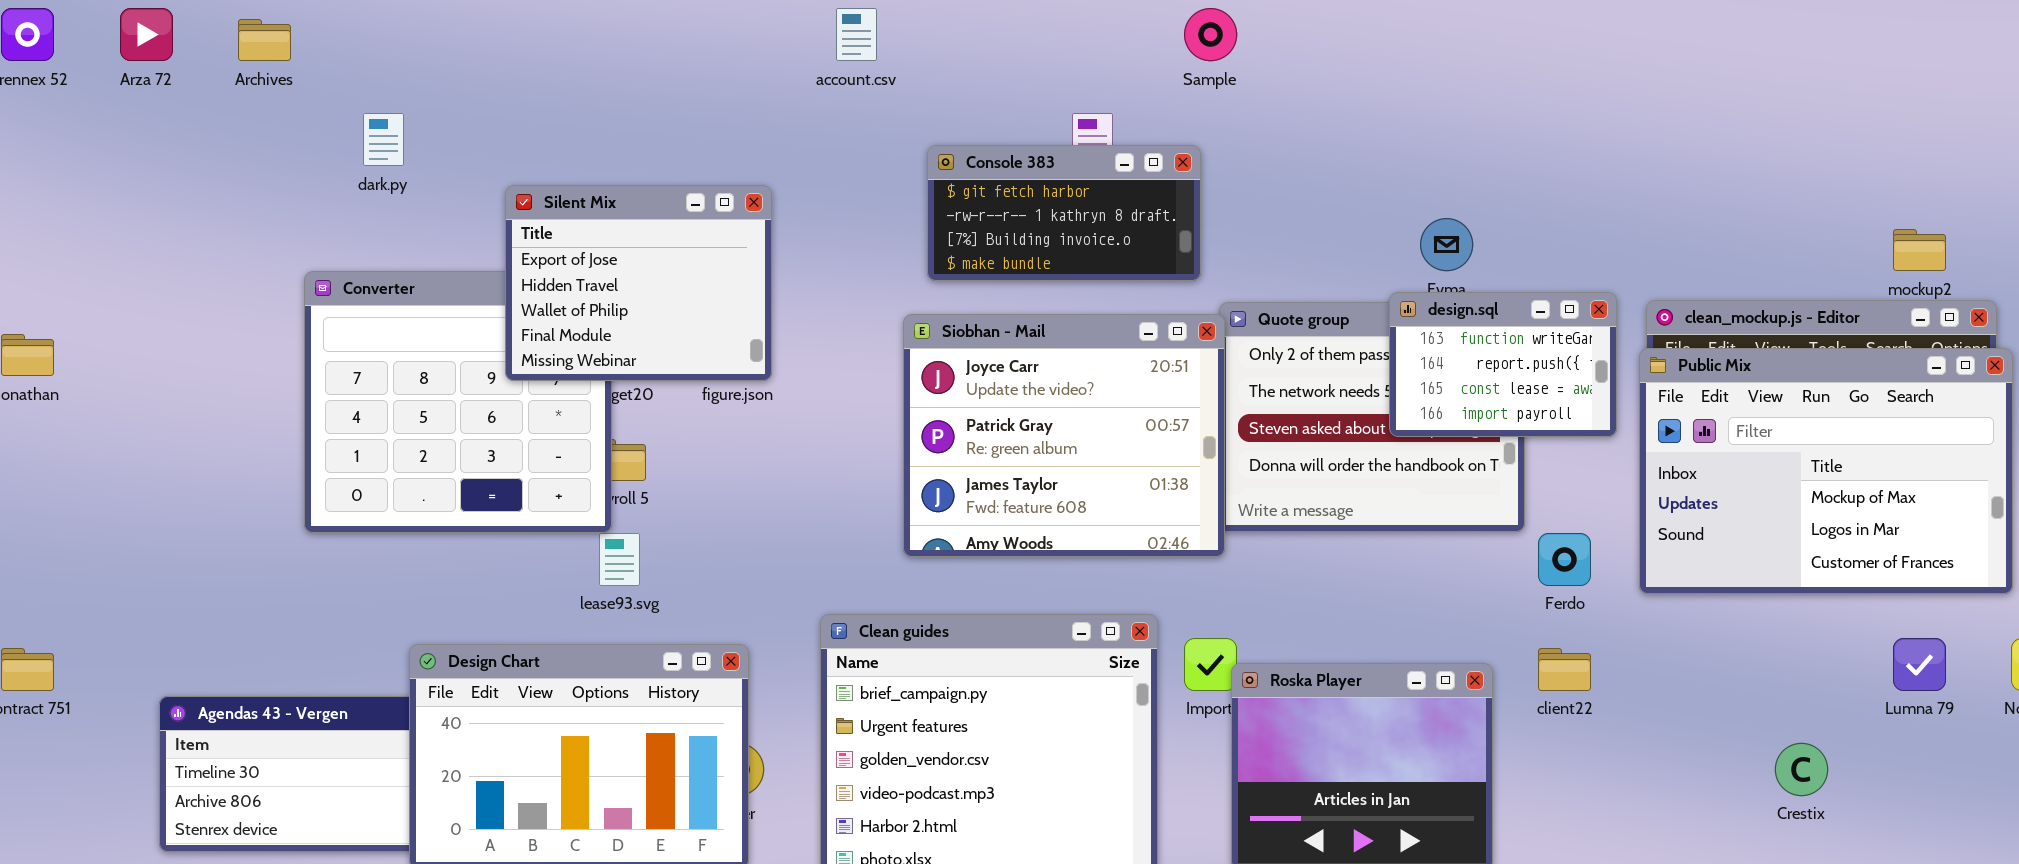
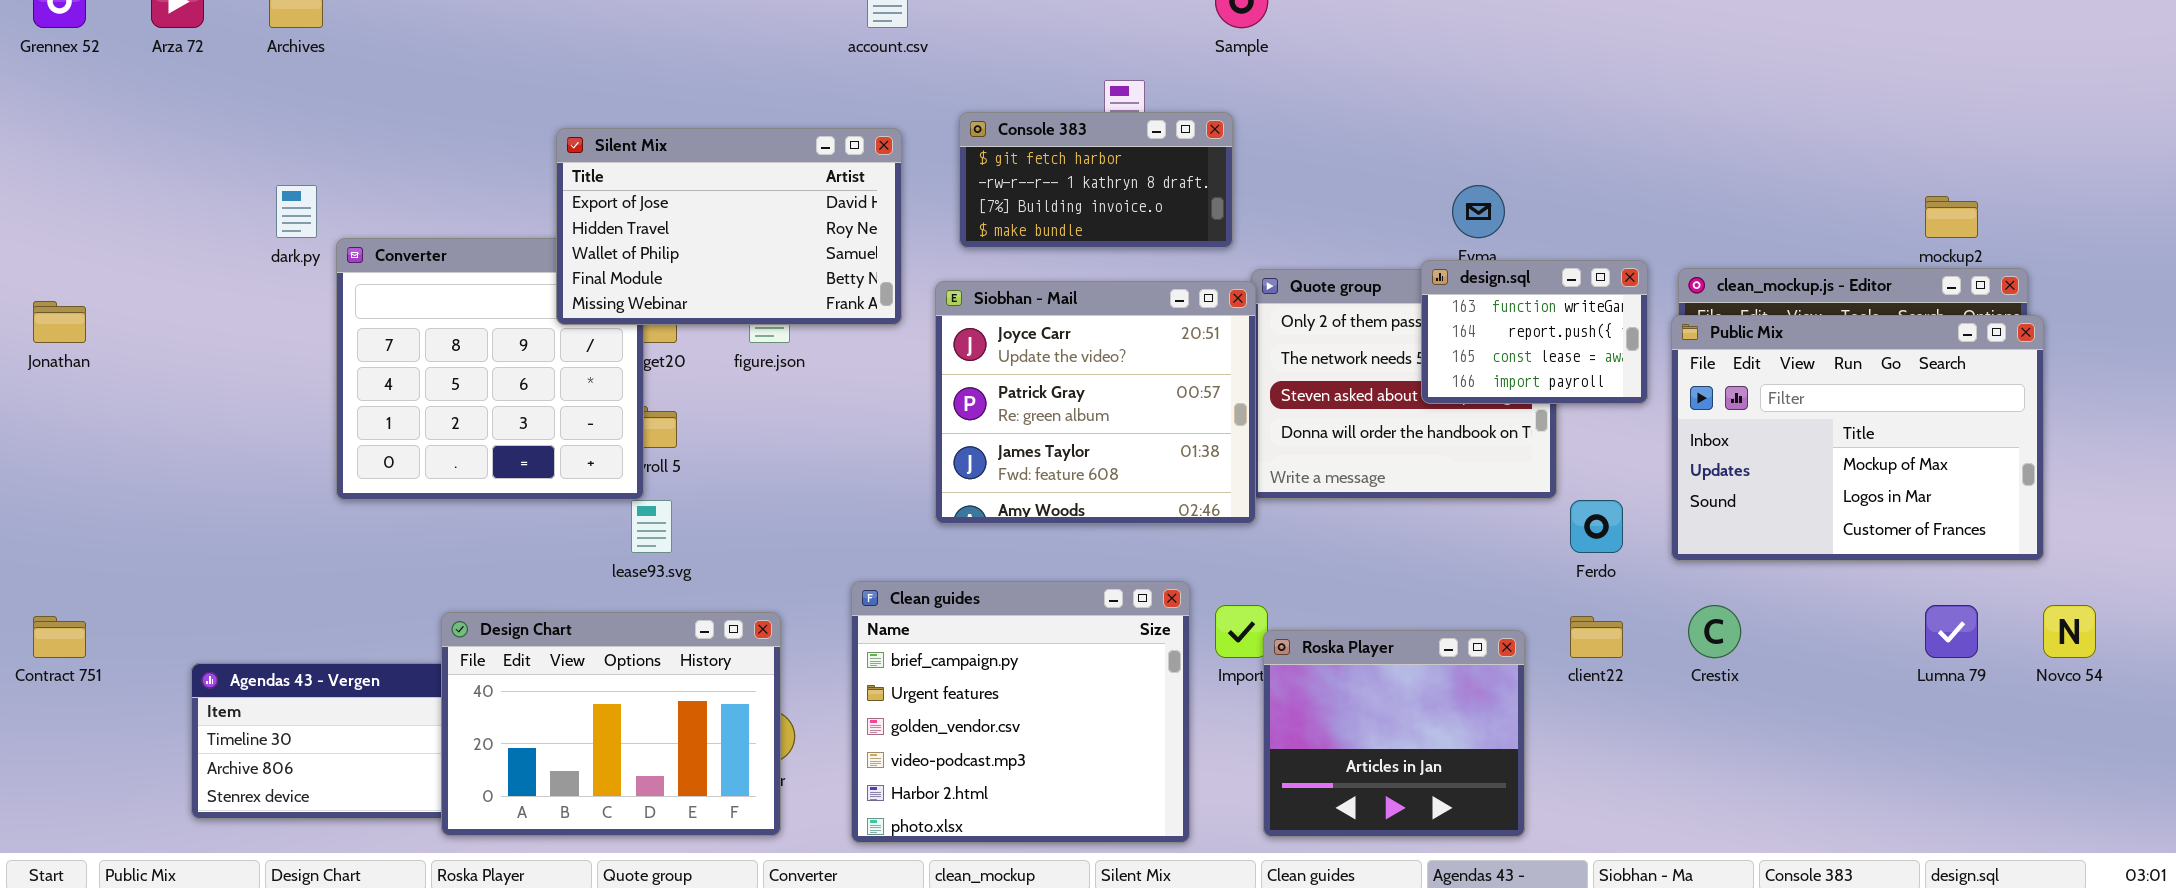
dark.py: [363,113,404,166] -> [276,185,317,238], moved
Silent Mix: [505,185,772,381] -> [556,128,902,325], moved, resized
Crestix: [1775,743,1828,796] -> [1688,605,1741,658], moved

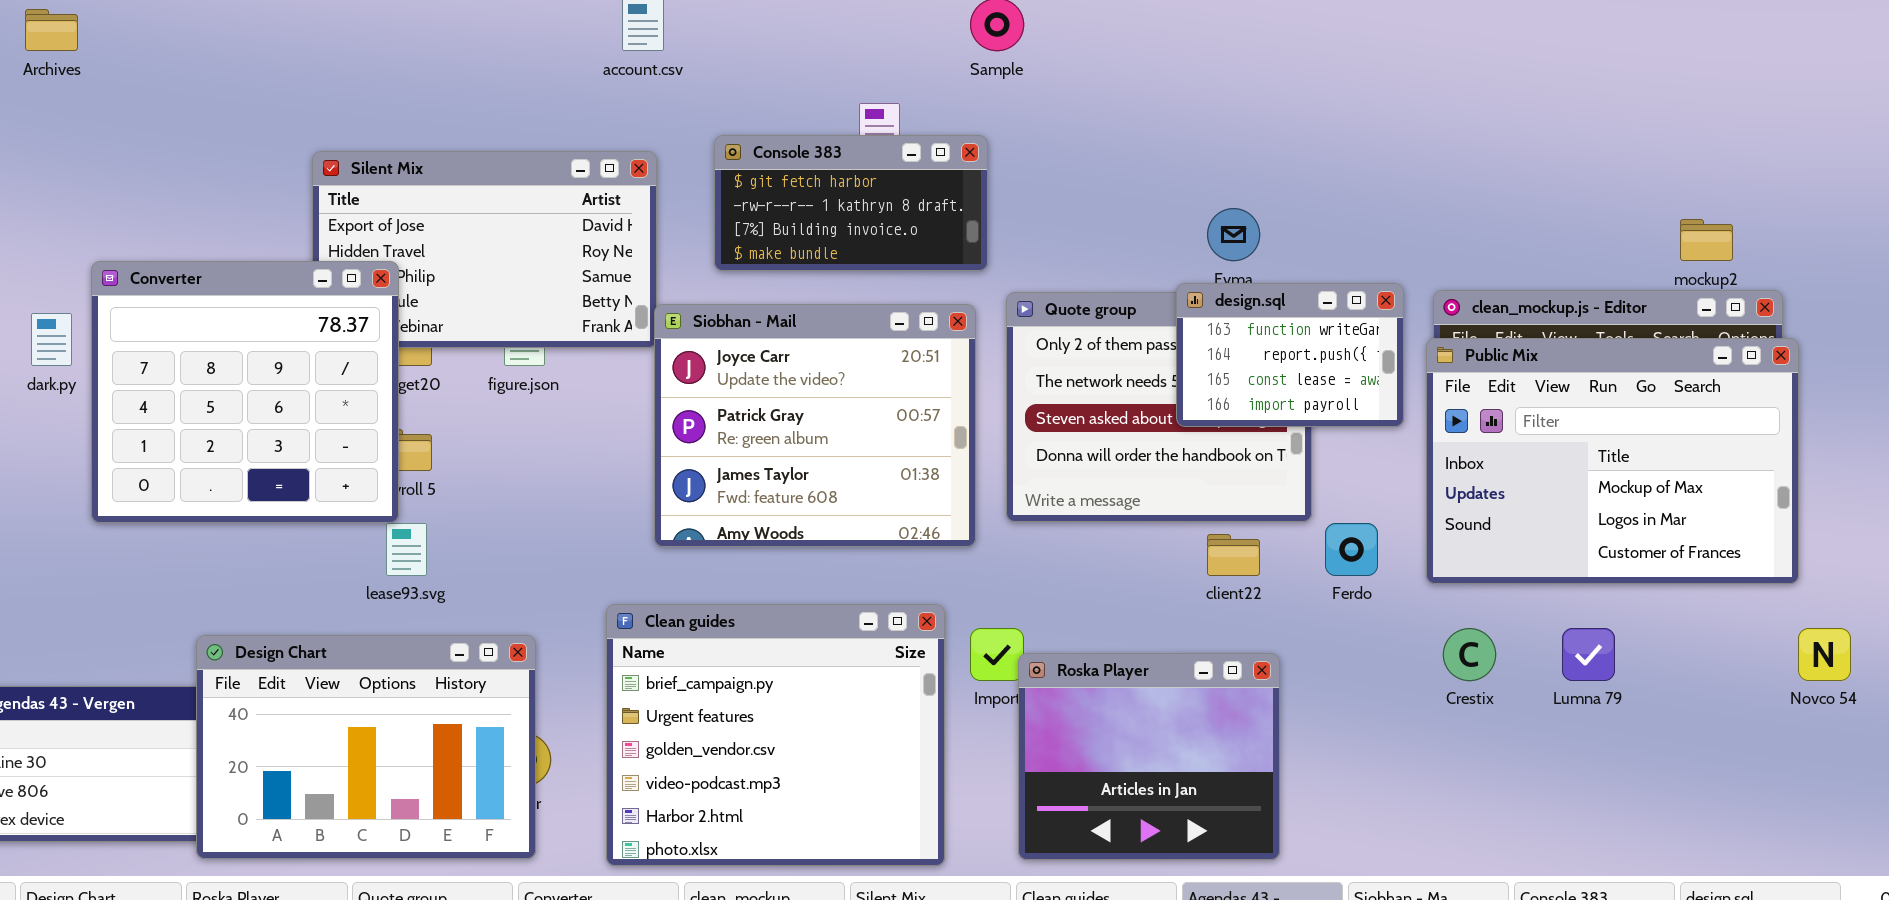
dark.py: [276,185,317,238] -> [31,313,72,366], moved
Converter: [336,238,644,500] -> [91,261,399,523], raised
Siobhan - Mail: [935,281,1256,524] -> [654,304,976,547], moved
Lumna 79: [1925,605,1978,658] -> [1562,628,1615,681], moved
client22: [1570,616,1623,658] -> [1207,534,1260,576], moved

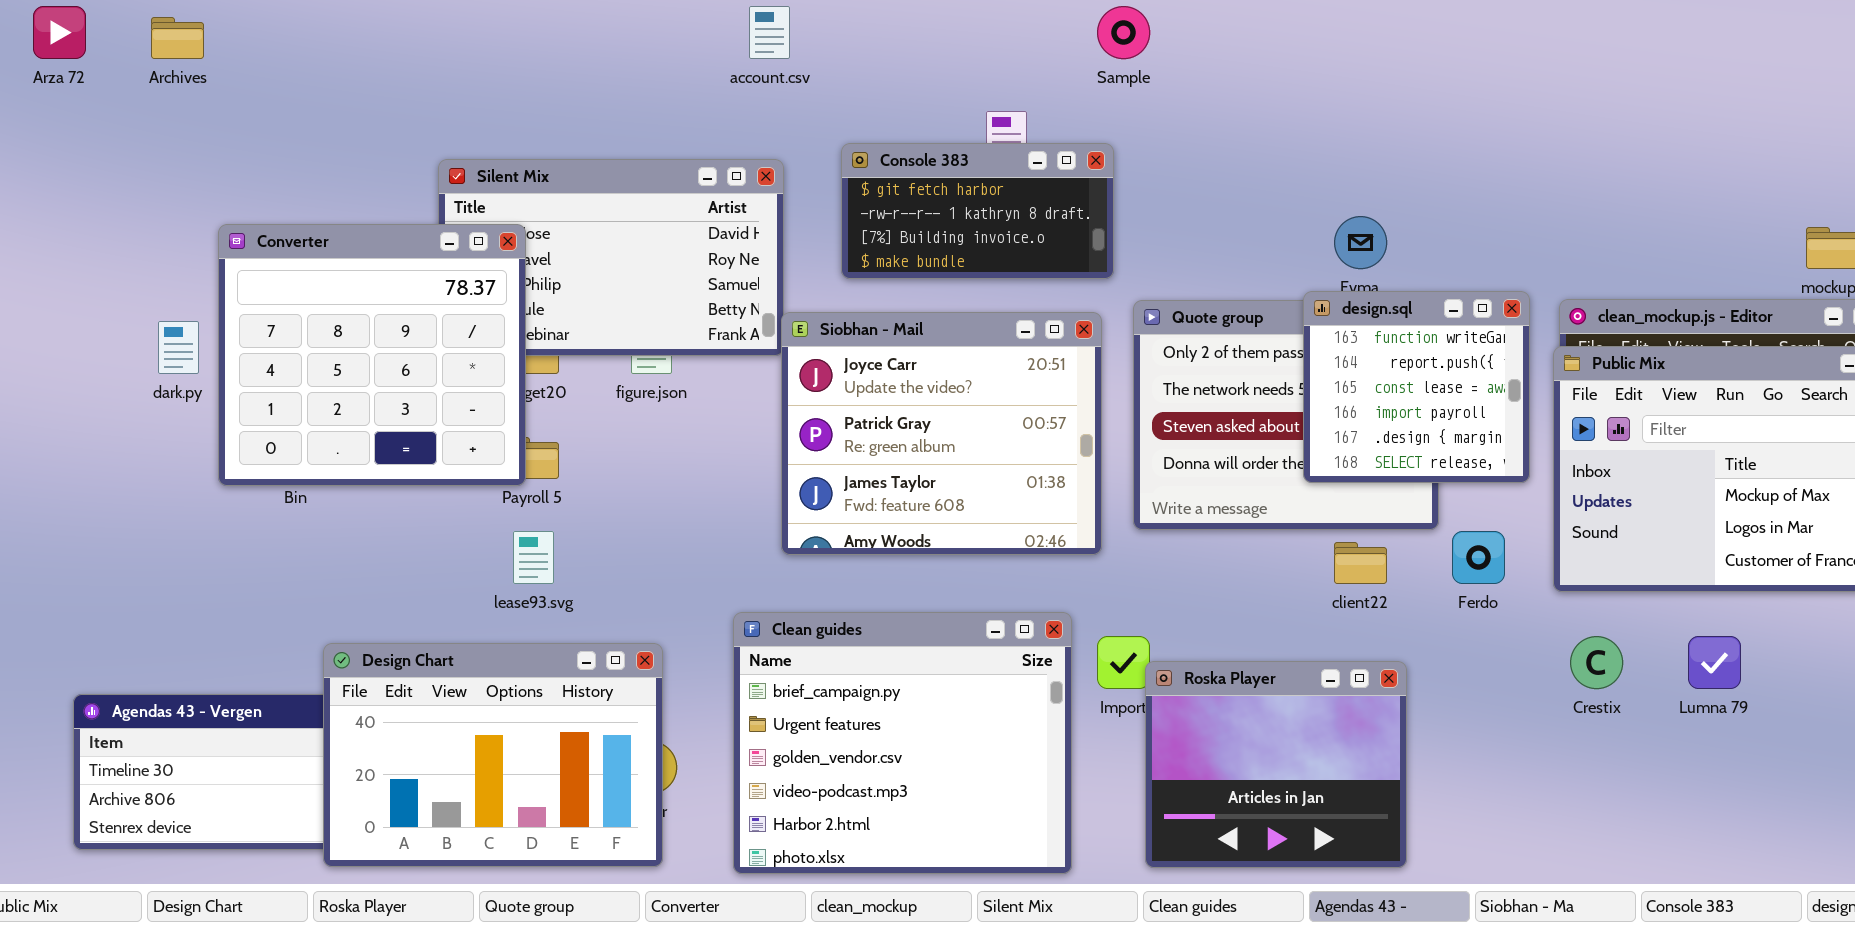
Converter: [91,261,399,523] -> [218,224,526,486], moved
design.sql: [1176,283,1404,427] -> [1303,291,1530,483], resized

